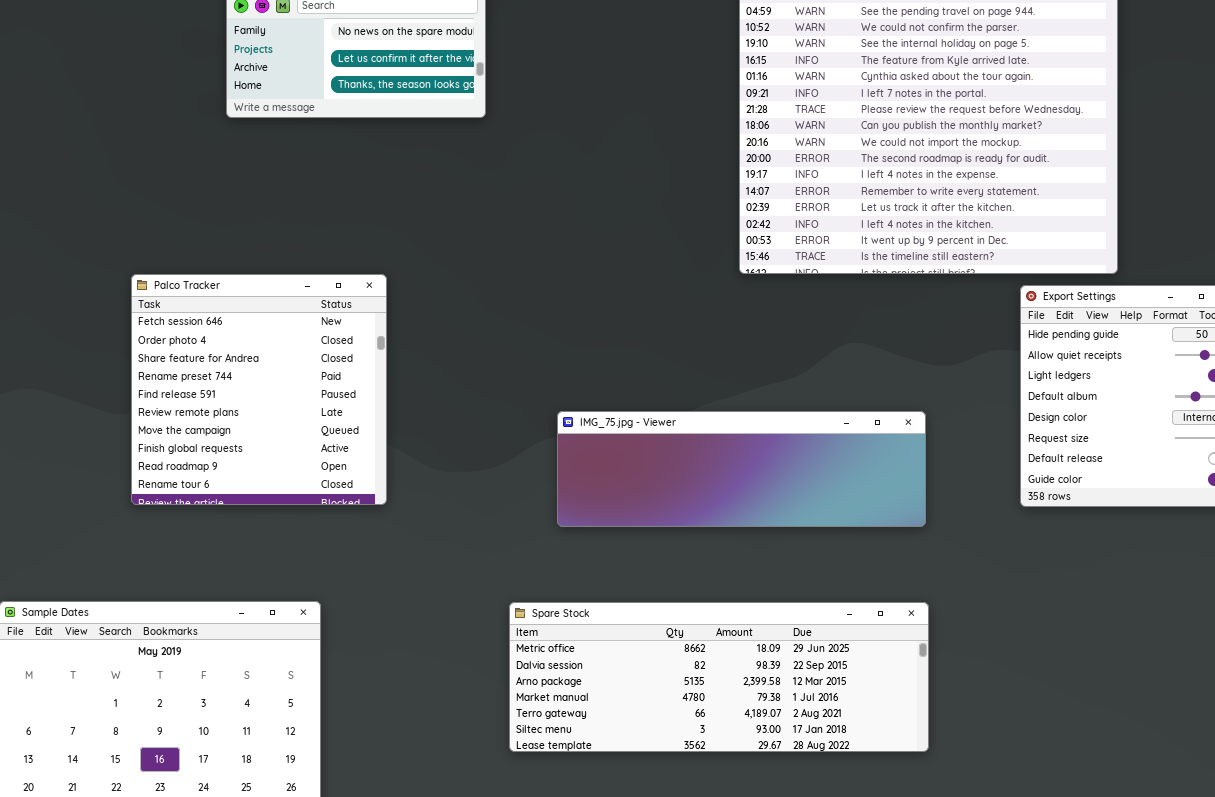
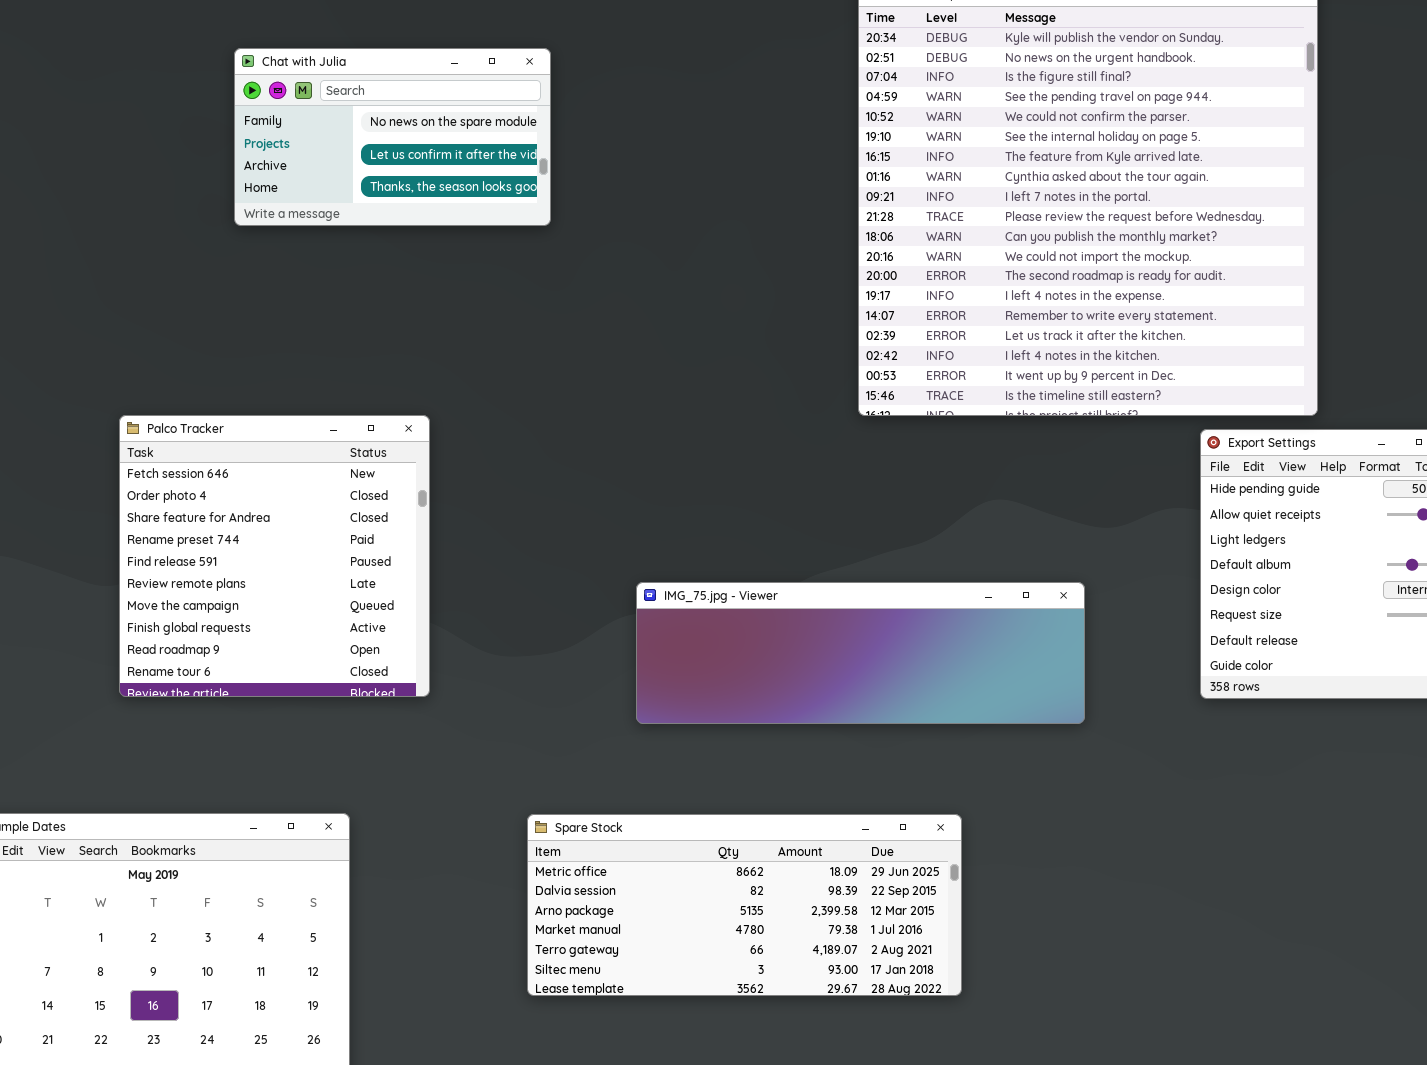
Spare Stock: [509,602,929,752] -> [527,814,962,996], moved, resized

